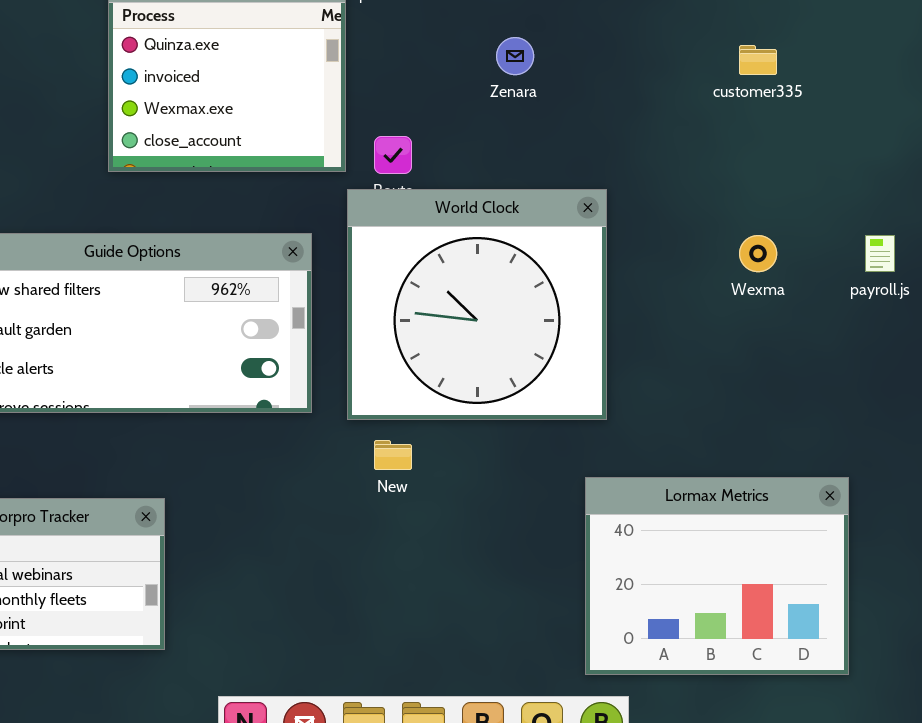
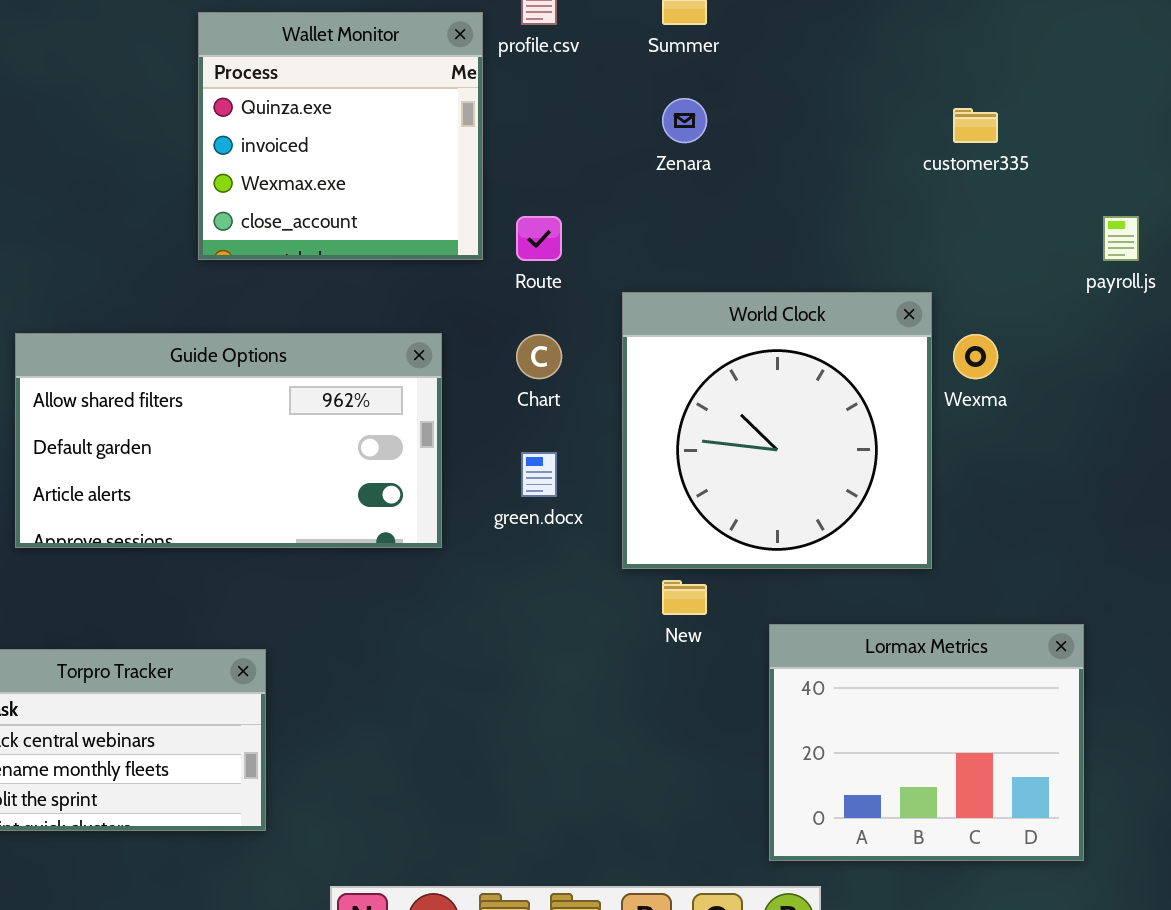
World Clock: [347,189,607,420] -> [622,292,932,569], moved
payroll.js: [865,235,895,272] -> [1103,216,1139,261], moved
New: [374,440,412,470] -> [662,580,707,615], moved

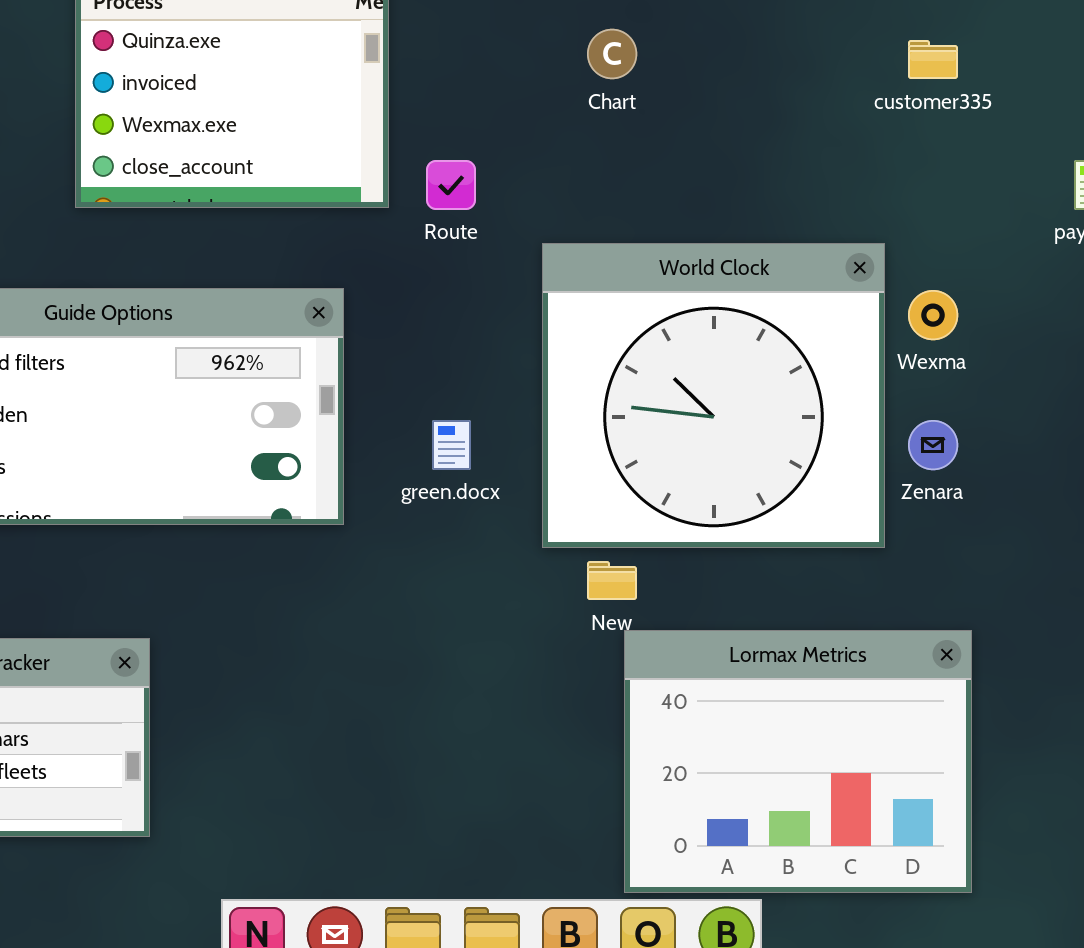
Zenara: [662,98,707,143] -> [908,420,958,470], moved
Chart: [516,334,562,379] -> [587,29,637,79], moved
Lormax Metrics: [769,624,1084,861] -> [624,630,972,893], moved

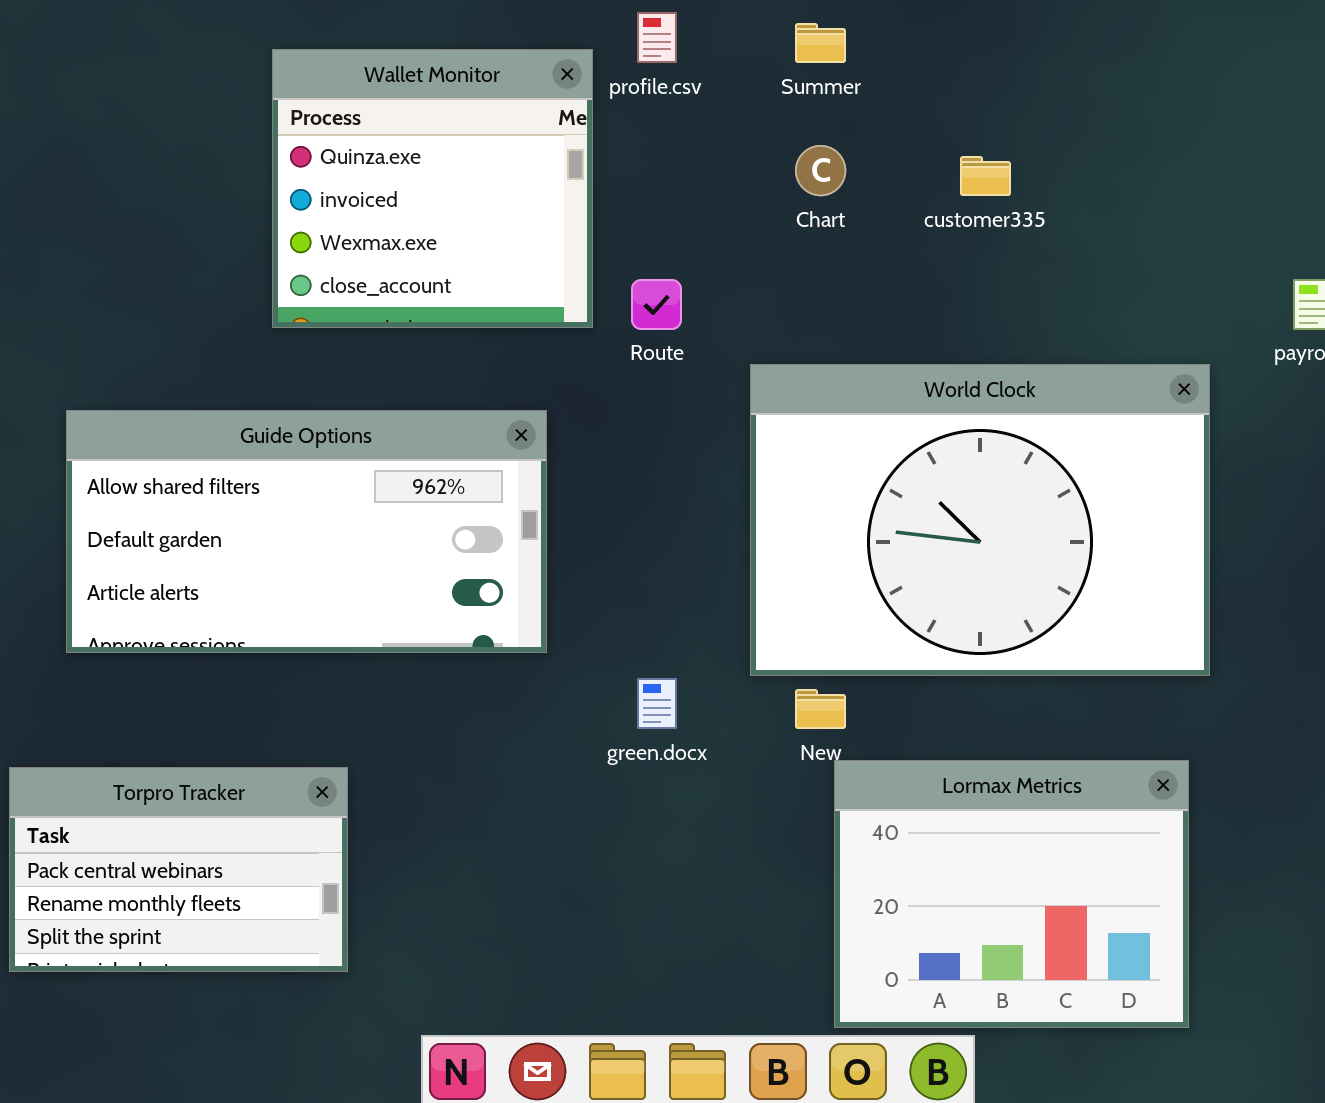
customer335: [908,40,958,79] -> [960,156,1011,196], moved
World Clock: [542,243,885,548] -> [750,364,1210,676], resized
green.docx: [432,420,471,470] -> [637,678,677,729], moved

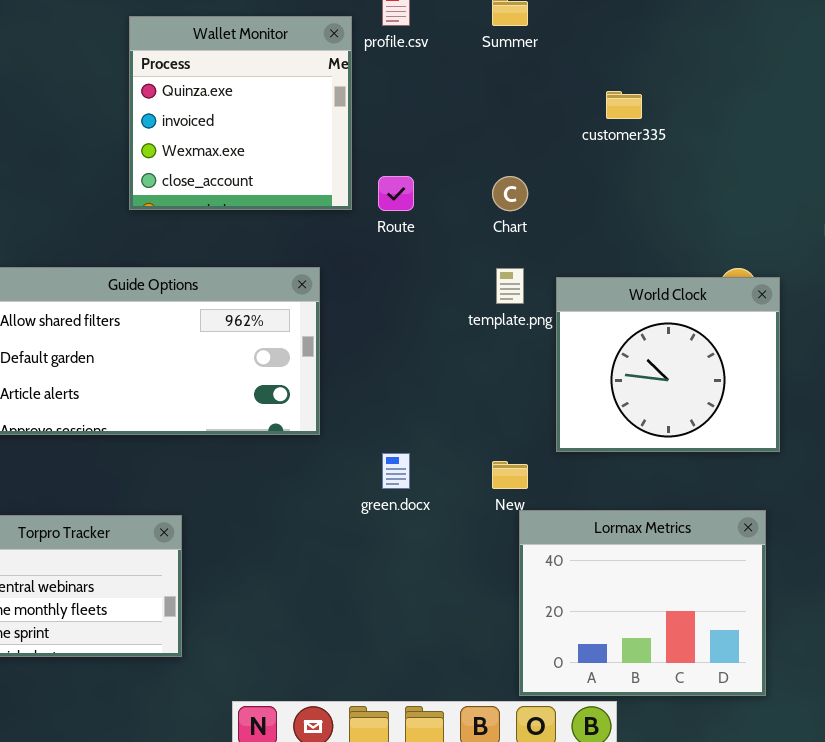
Chart: [795,145,846,196] -> [492,176,528,211], moved
World Clock: [750,364,1210,676] -> [556,277,780,452], resized

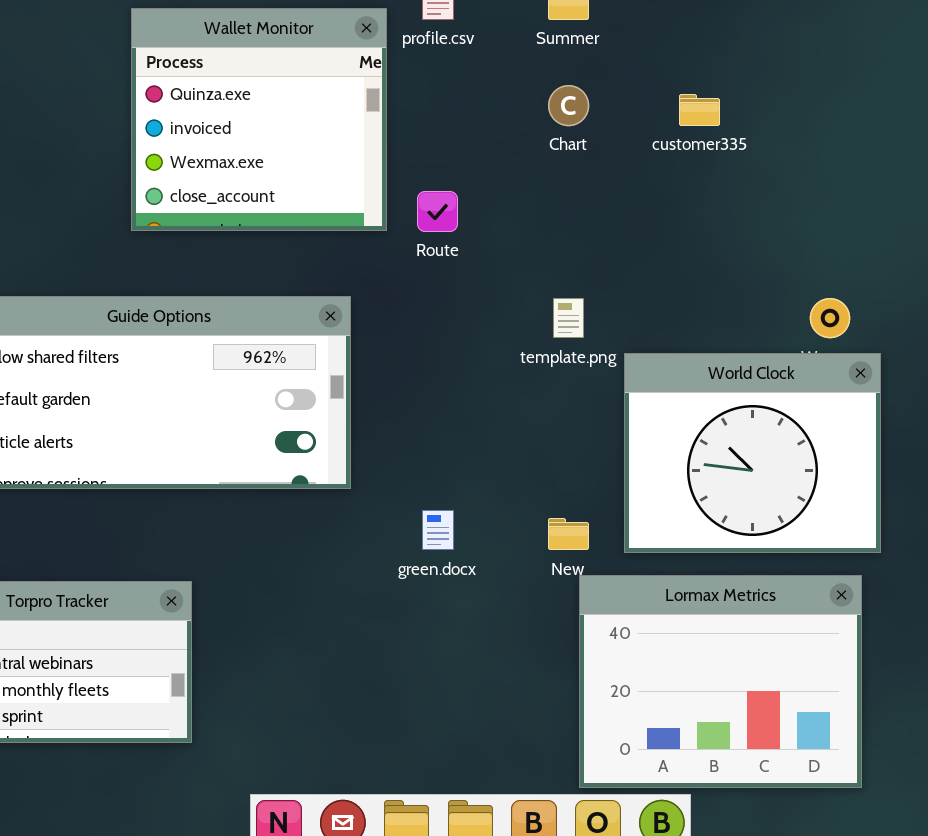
Chart: [492,176,528,211] -> [548,85,589,126], moved
World Clock: [556,277,780,452] -> [624,353,881,553], moved

